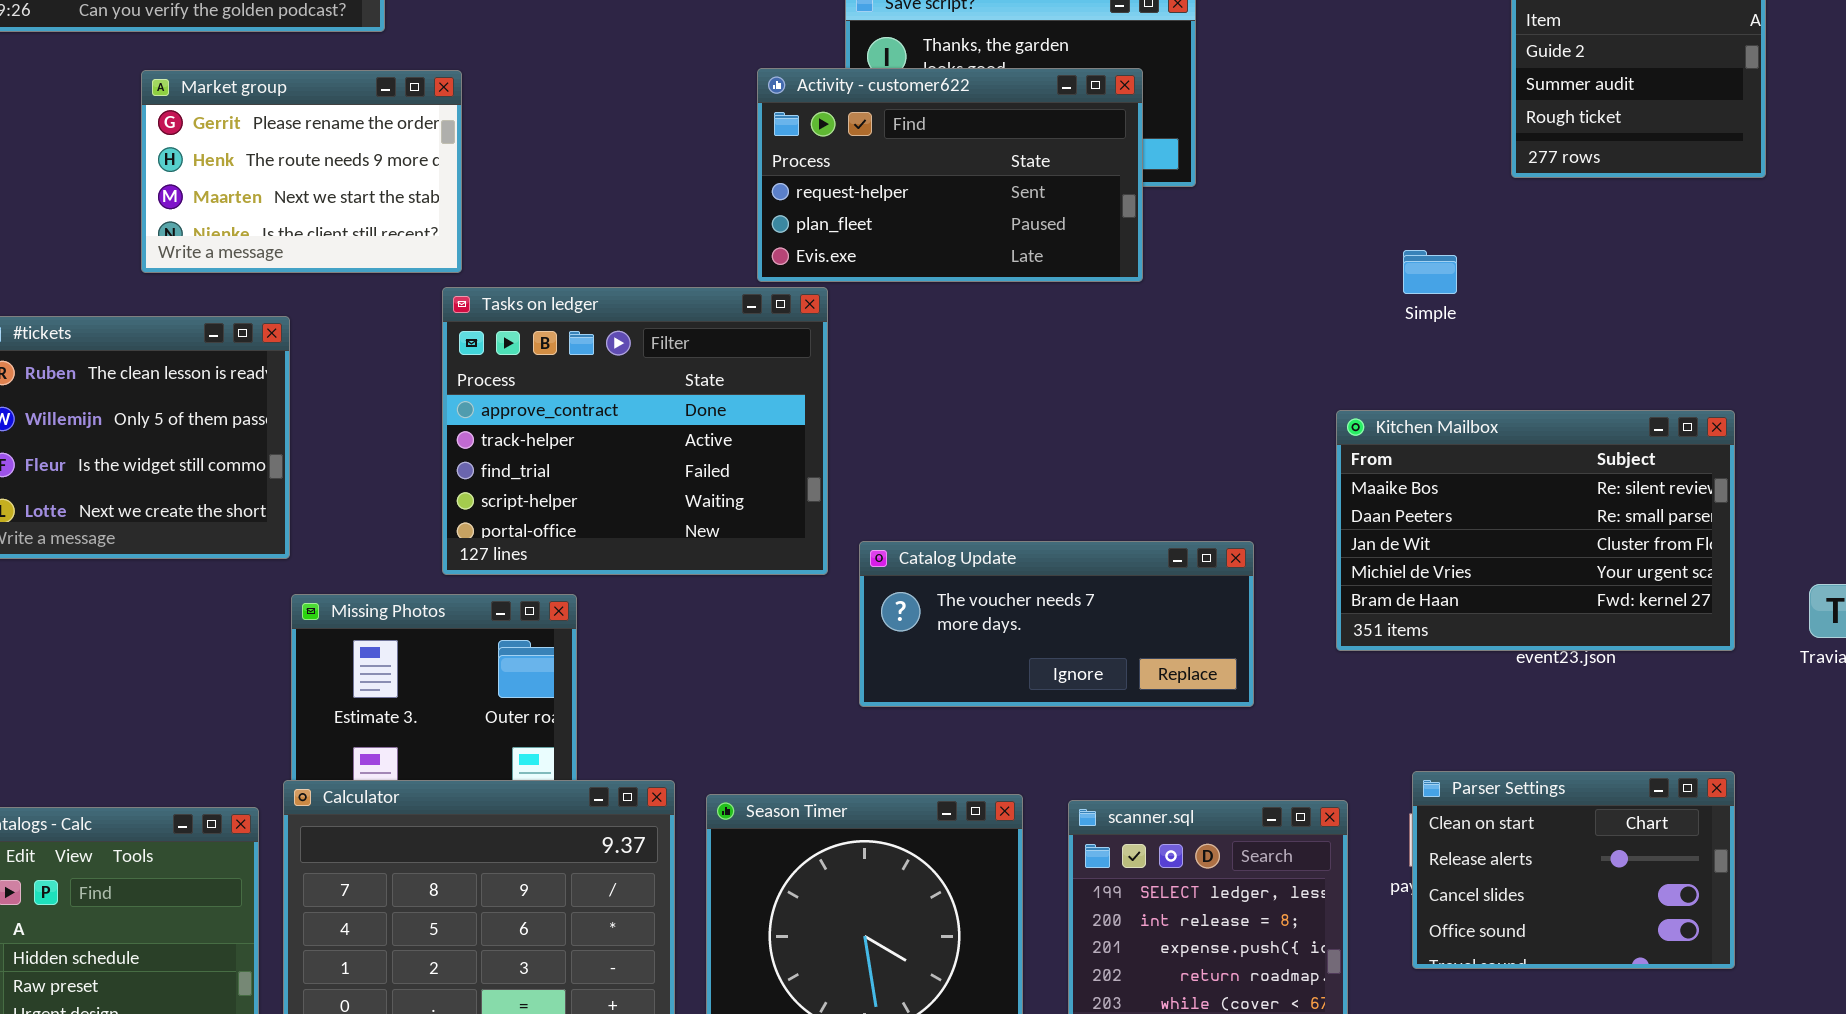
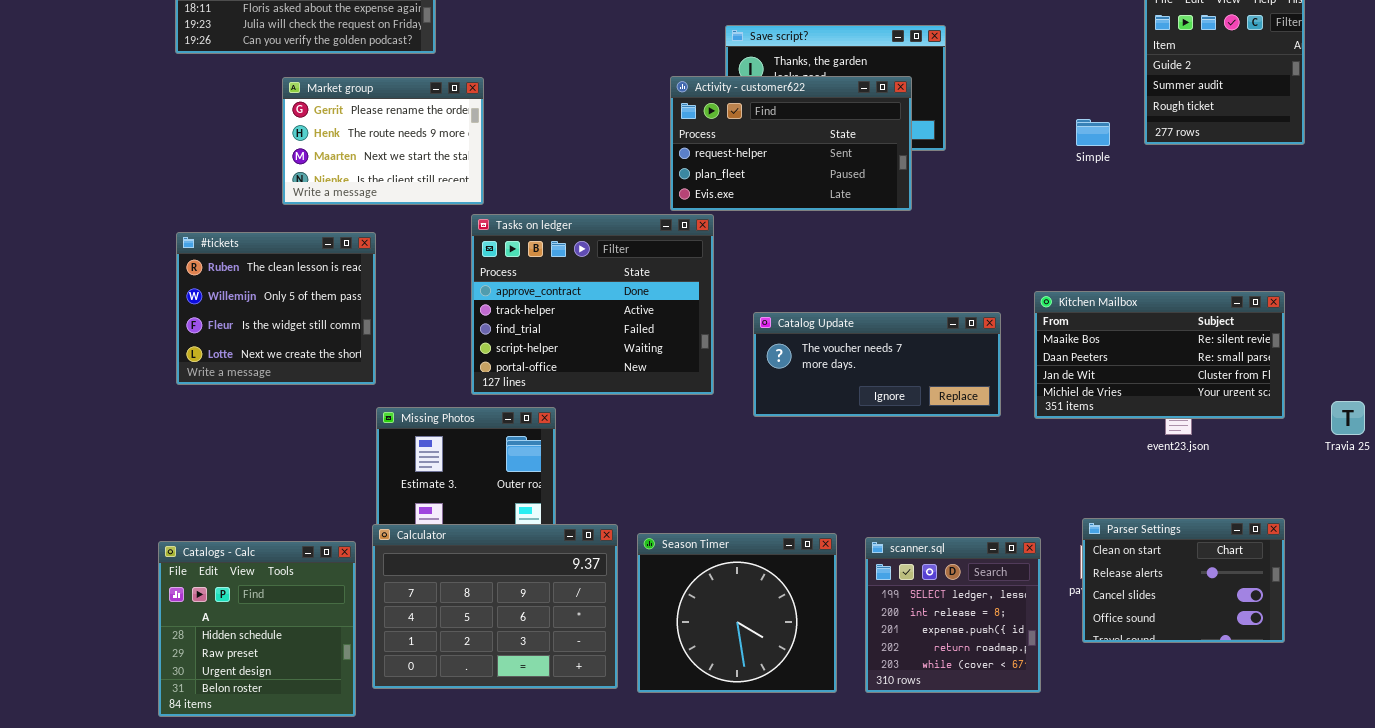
Simple: [1403,250,1457,294] -> [1076,119,1110,146], moved
Kitchen Mailbox: [1336,410,1735,651] -> [1034,291,1285,419], resized
Catalog Update: [859,541,1254,707] -> [753,312,1001,417], moved

